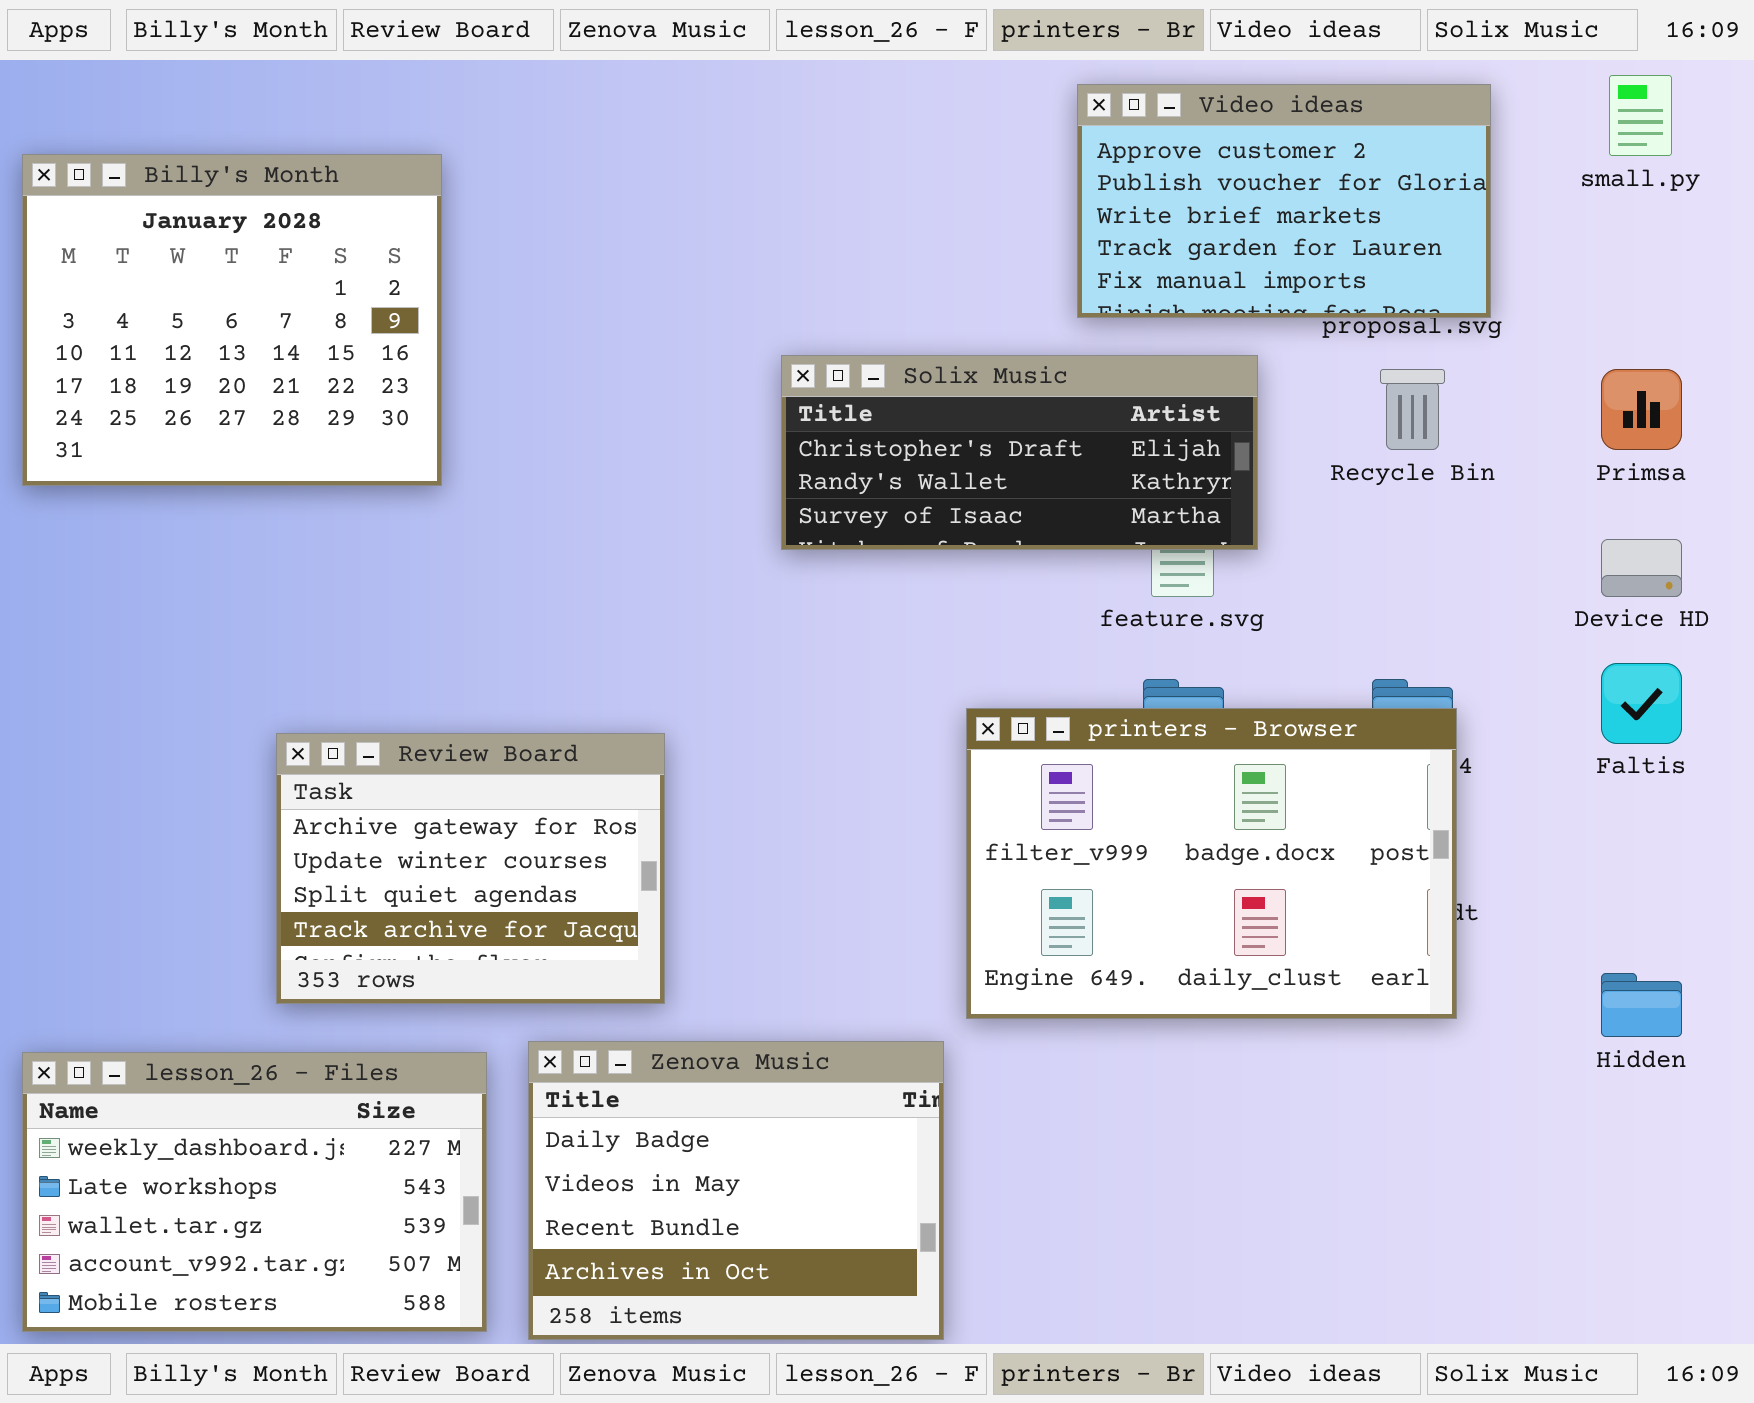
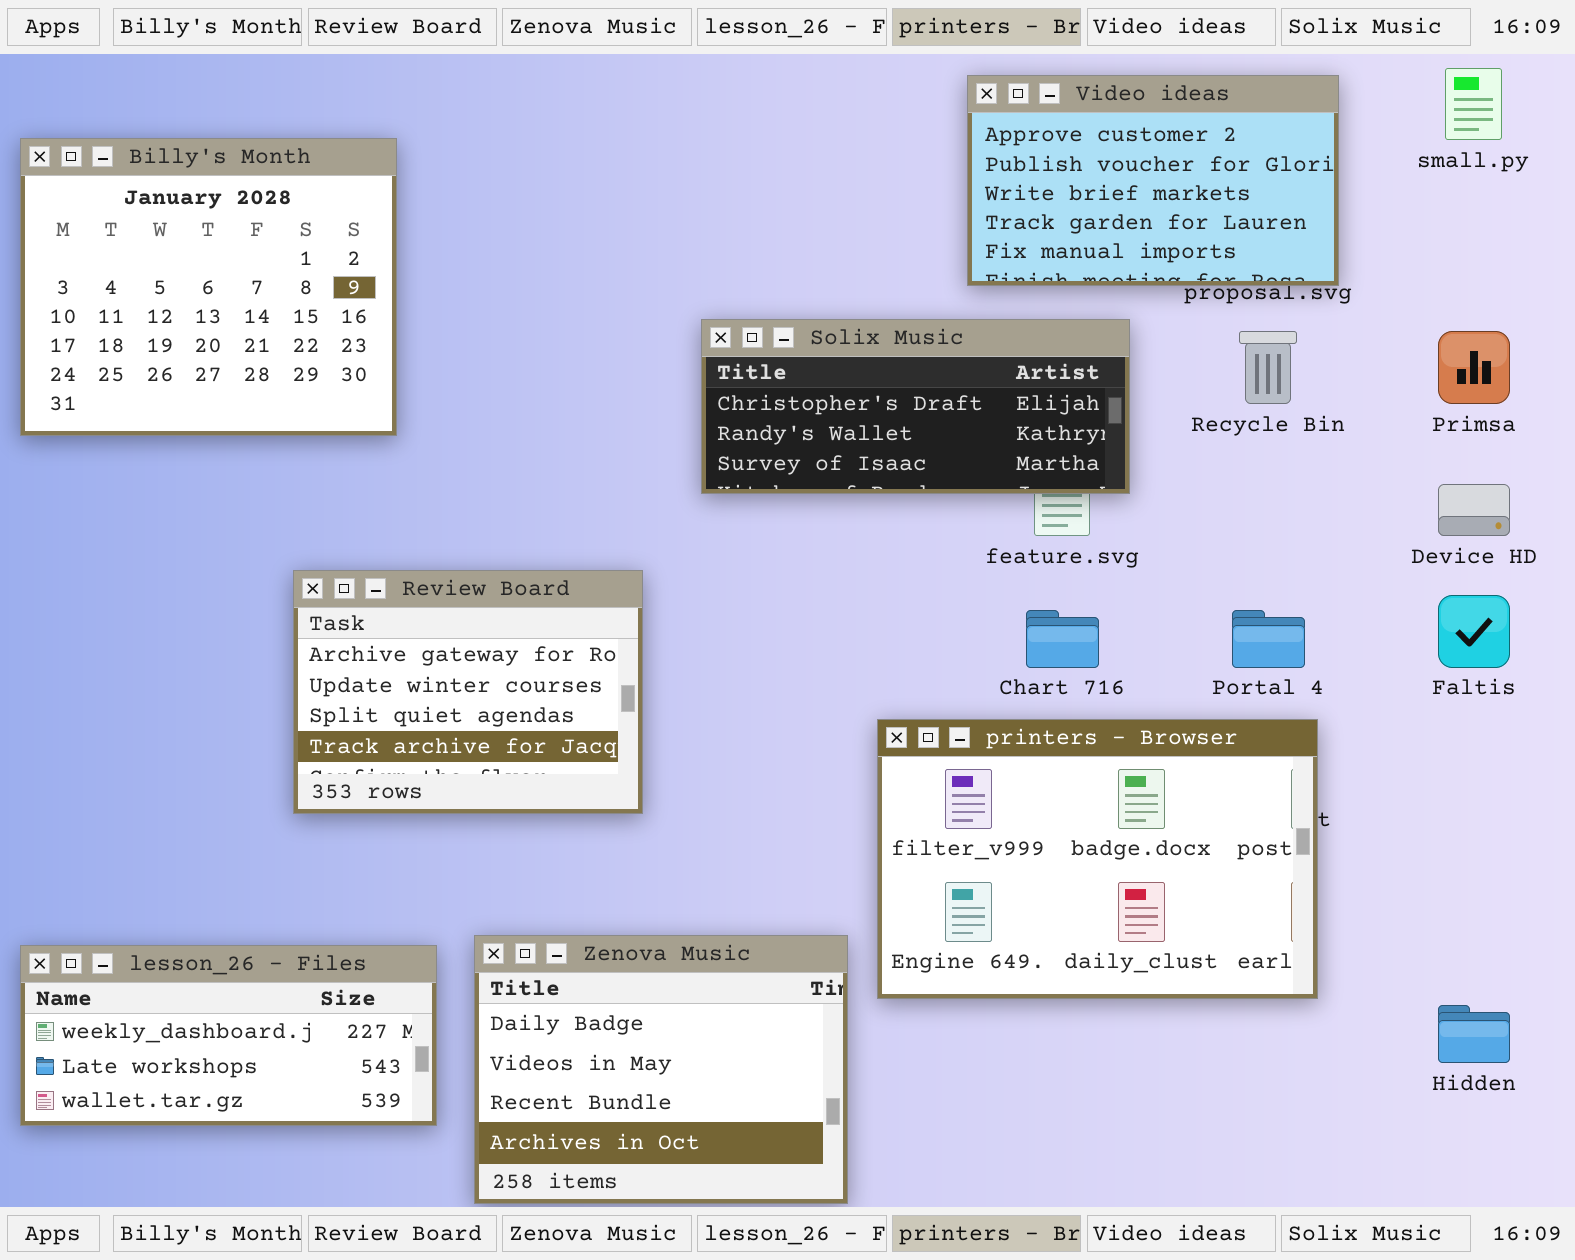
printers - Browser: [966,708,1457,1019] -> [877,719,1318,999], moved
Review Board: [276,733,665,1004] -> [293,570,643,814], moved
Hidden: [1601,973,1682,1037] -> [1438,1005,1510,1063], moved
lesson_26 - Files: [22,1052,487,1332] -> [20,945,437,1126], resized

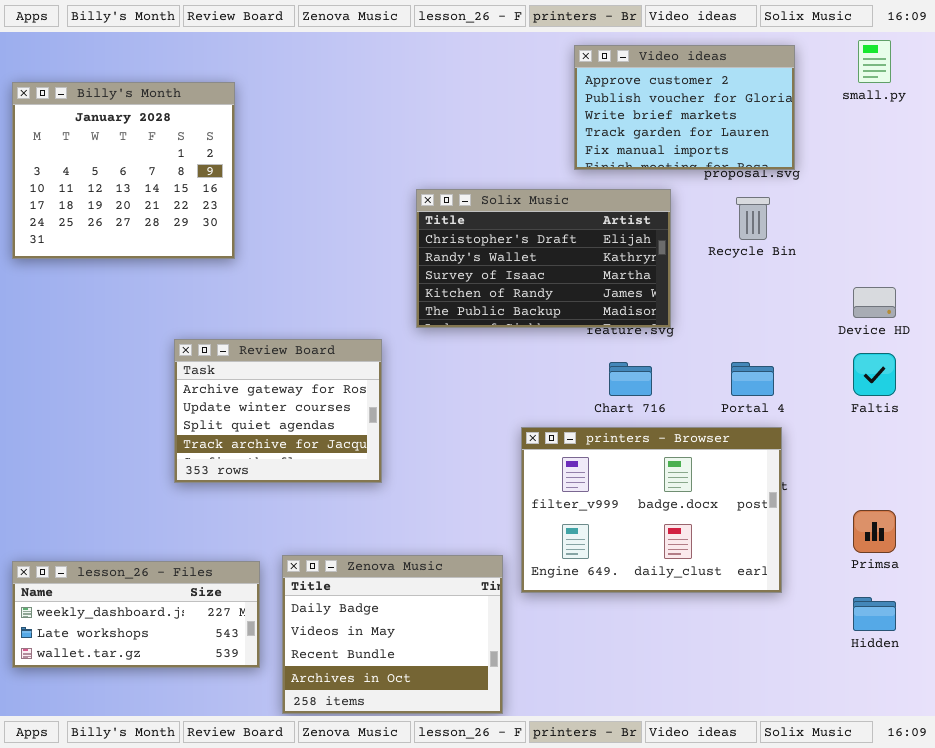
Solix Music: [701,319,1130,494] -> [416,189,671,328], resized
Primsa: [1438,331,1510,404] -> [853,510,896,553], moved

